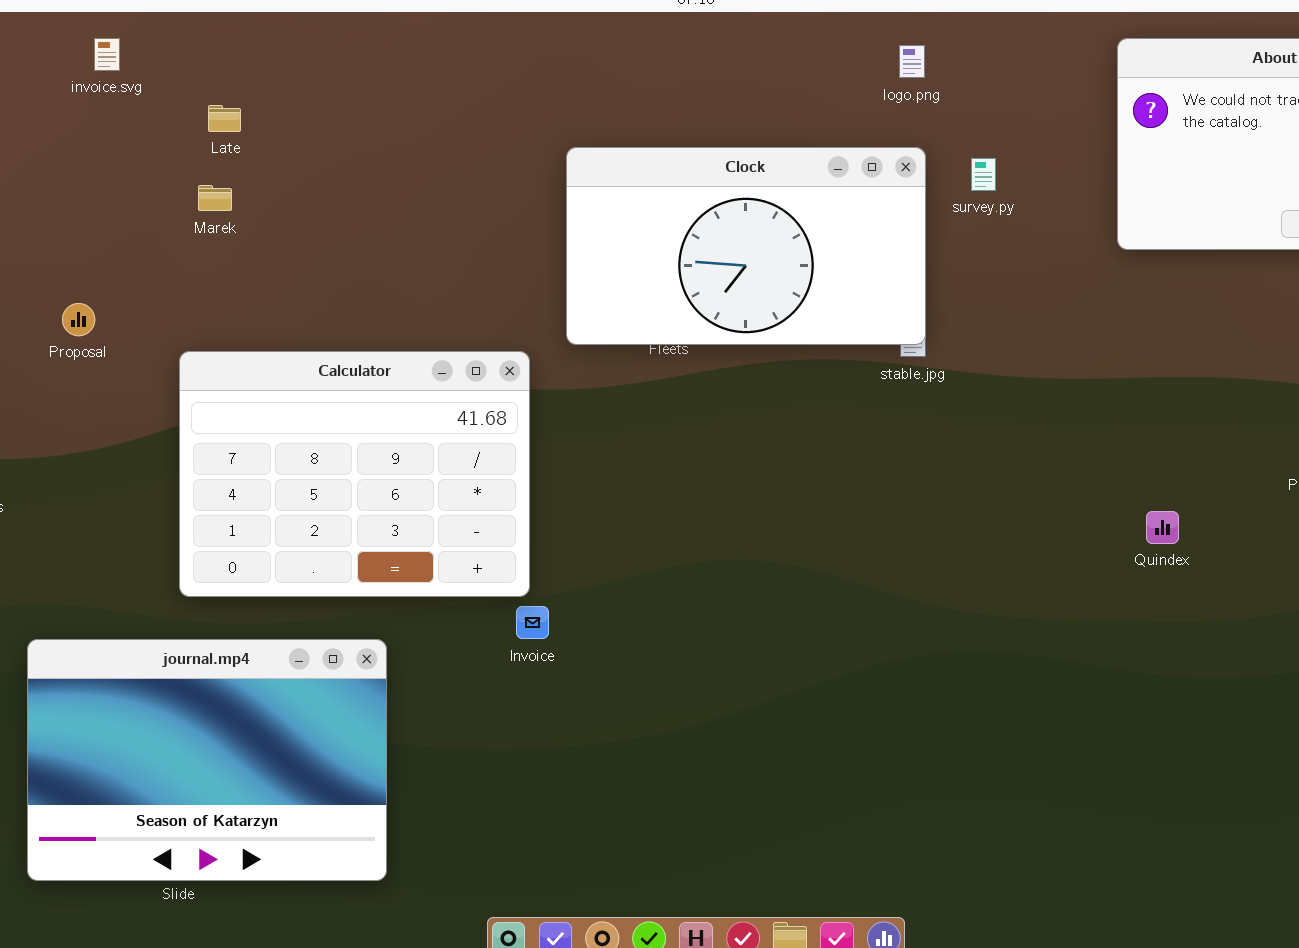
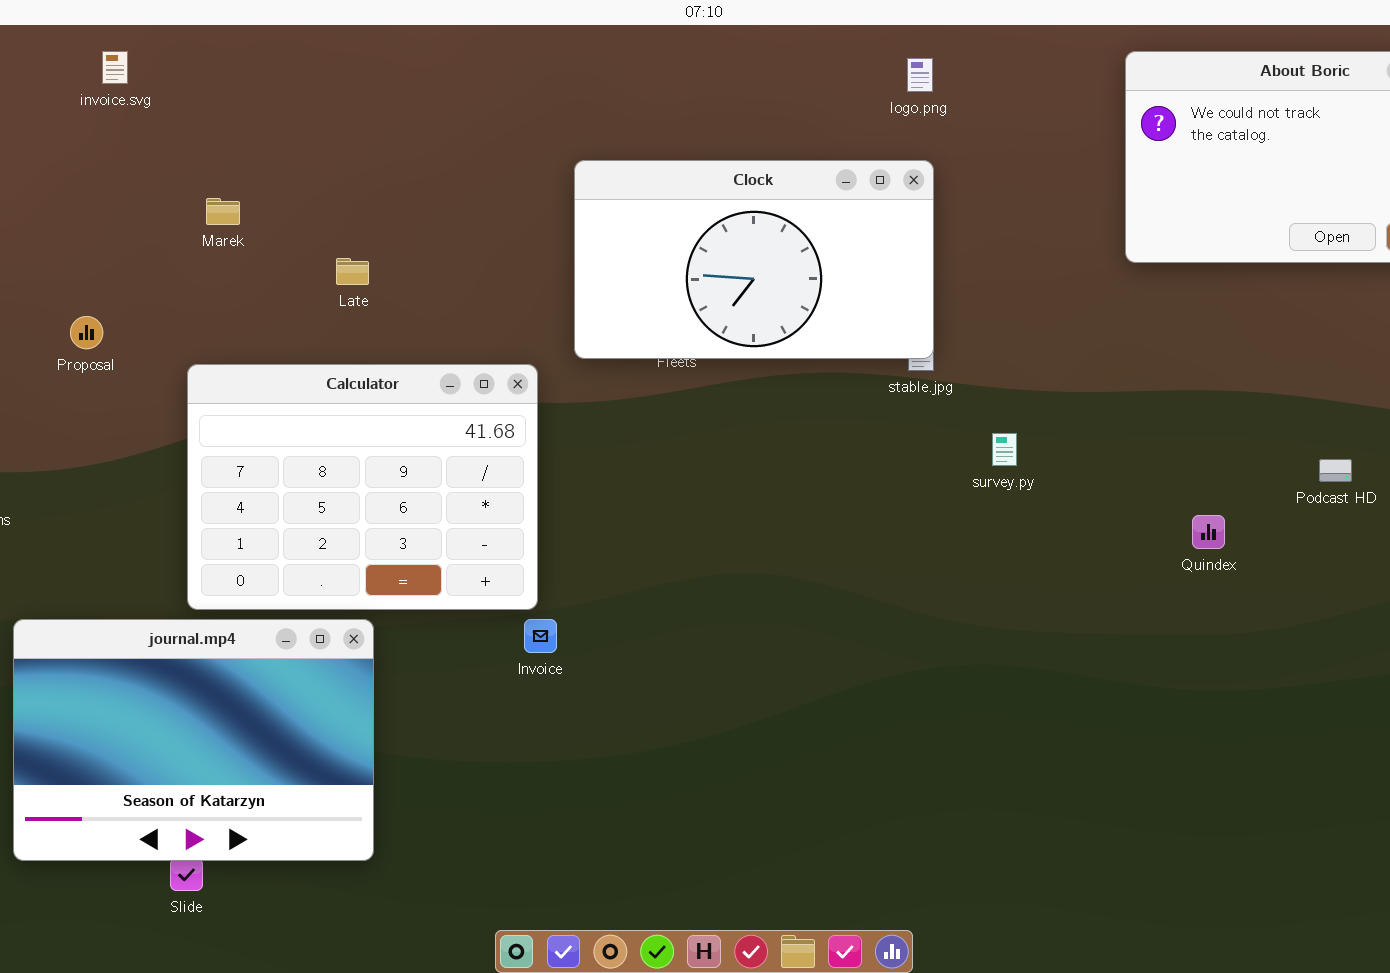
Late: [208,105,241,132] -> [336,258,369,285], moved
survey.py: [971,158,996,191] -> [992,433,1017,466], moved
Quindex: [1146,511,1179,544] -> [1192,515,1225,549], moved
journal.mp4: [27,639,387,881] -> [13,619,374,861], moved

